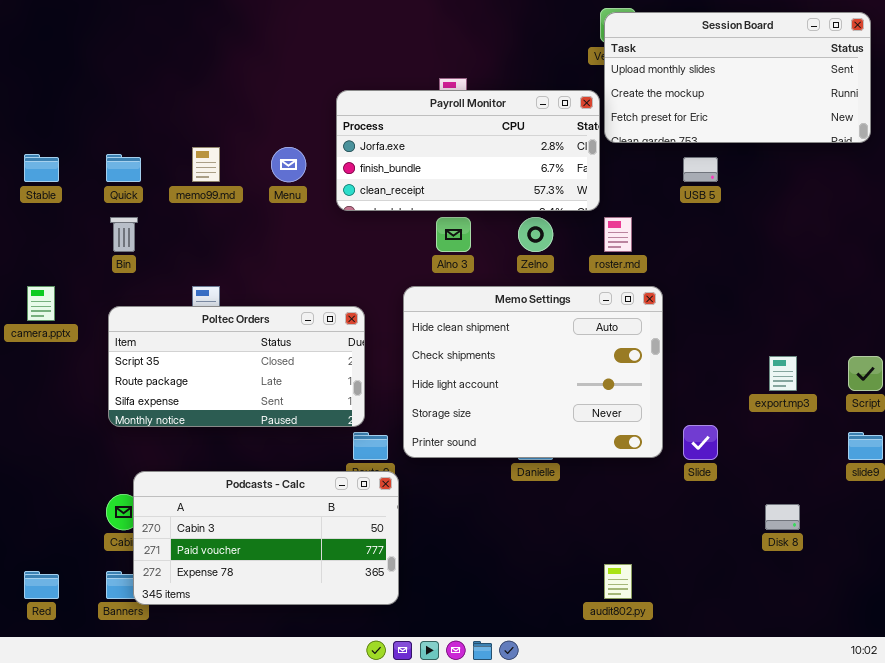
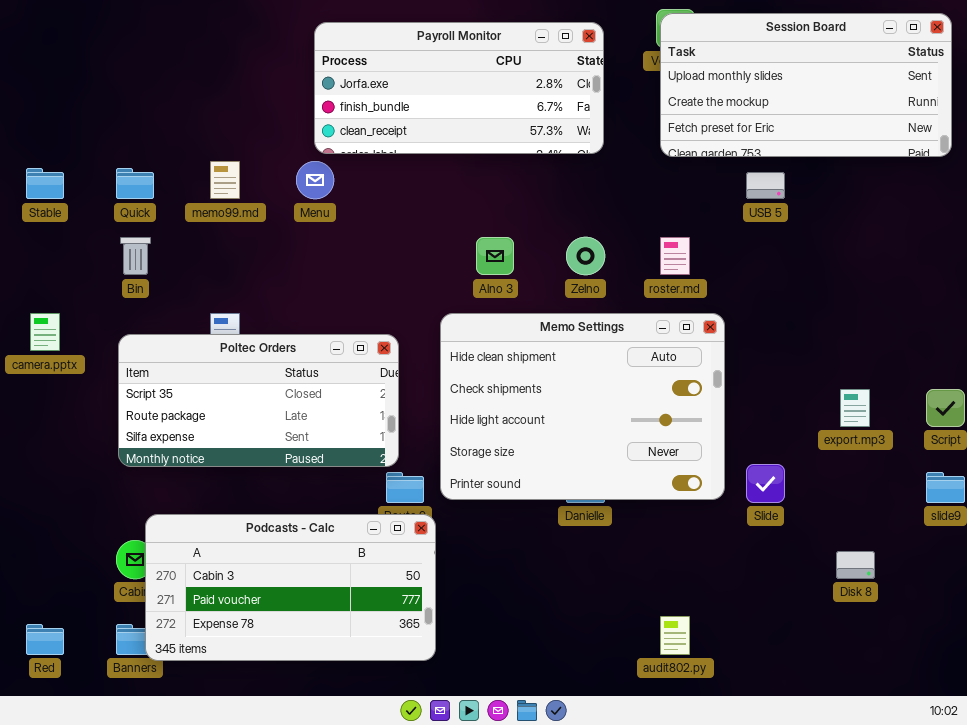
Payroll Monitor: [336,90,600,211] -> [314,22,604,154], moved

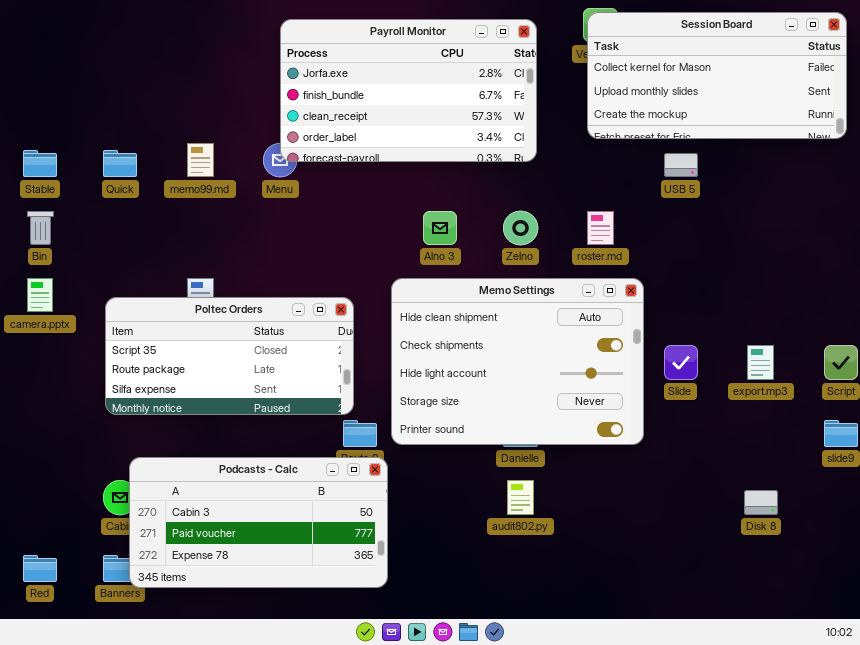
Session Board: [660,13,952,157] -> [587,12,847,139], scrolled up 1 row
Payroll Monitor: [314,22,604,154] -> [280,19,537,162], resized
Bin: [120,237,151,275] -> [27,211,54,245], moved
Slide: [746,464,785,503] -> [664,345,698,380], moved
audit802.py: [660,616,690,655] -> [507,480,534,515], moved

